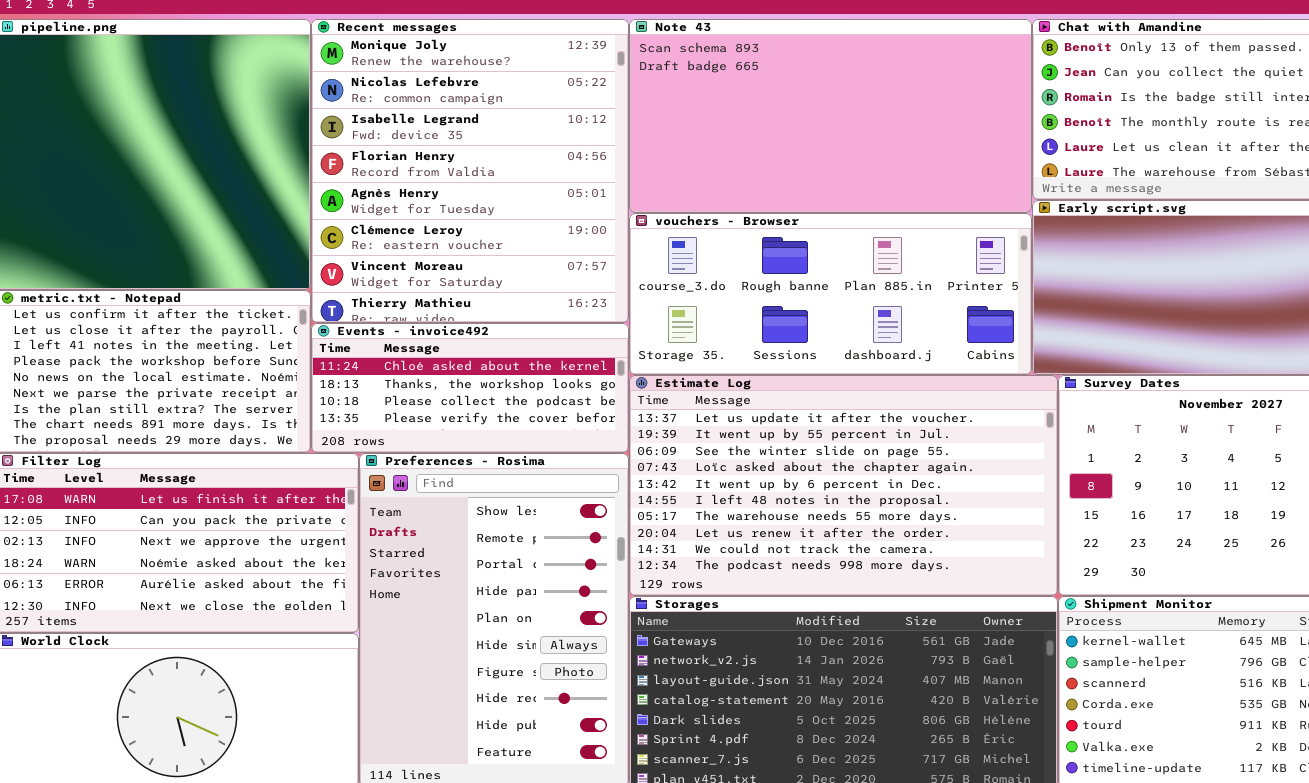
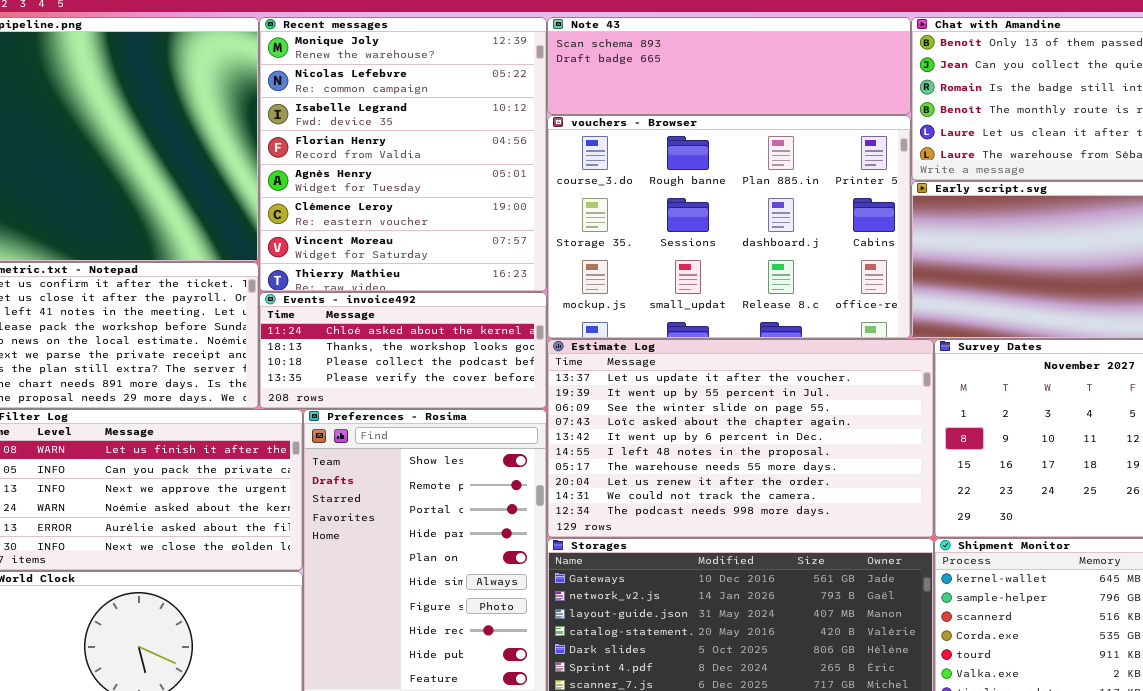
Note 43: [629,19,1032,213] -> [547,17,911,115], resized
vouchers - Browser: [629,213,1032,375] -> [547,115,911,339], resized

